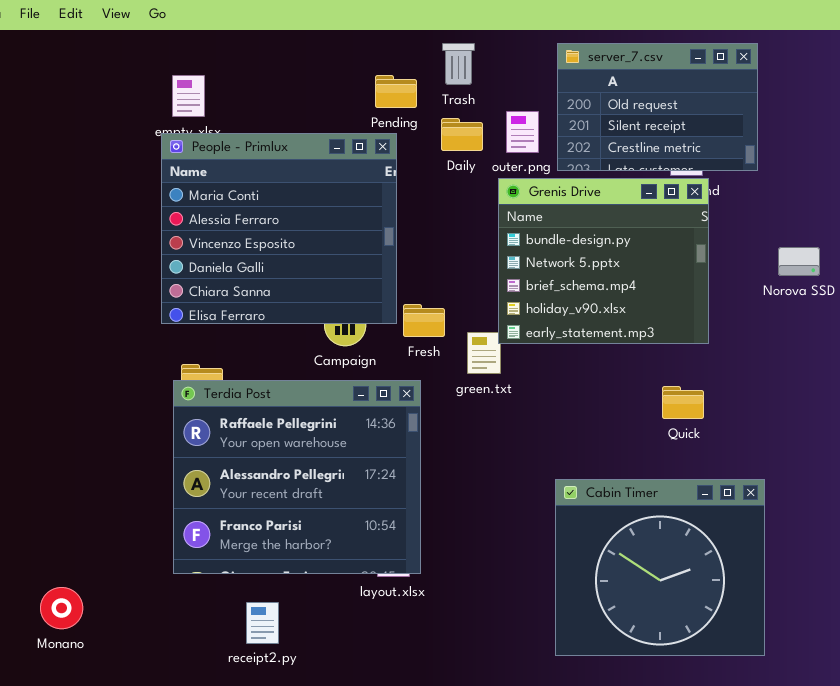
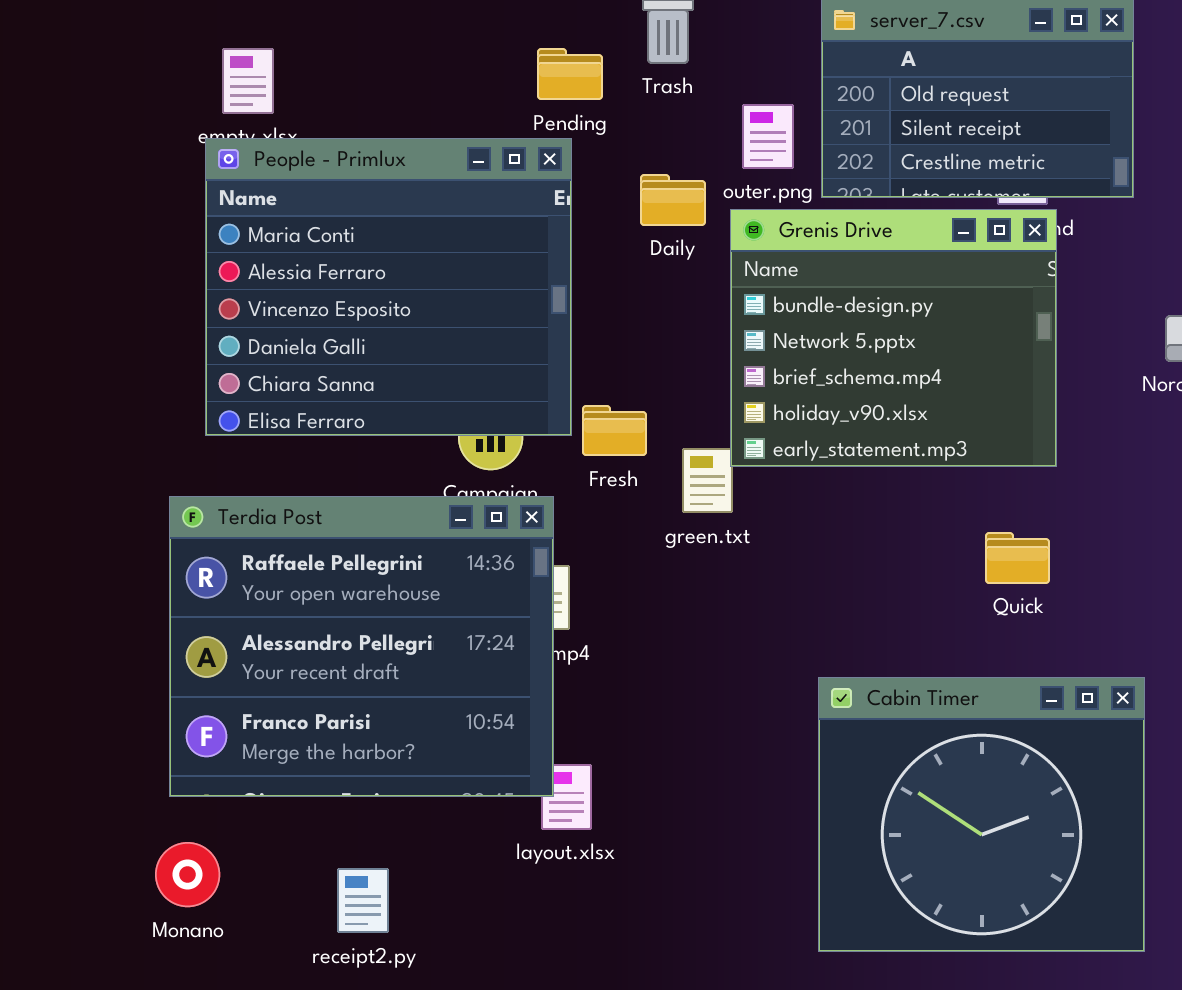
Daily: [441,118,483,151] -> [640,174,706,226], moved
Terdia Post: [173,380,421,574] -> [169,496,554,797], moved
Monano: [40,587,83,629] -> [155,842,220,907], moved

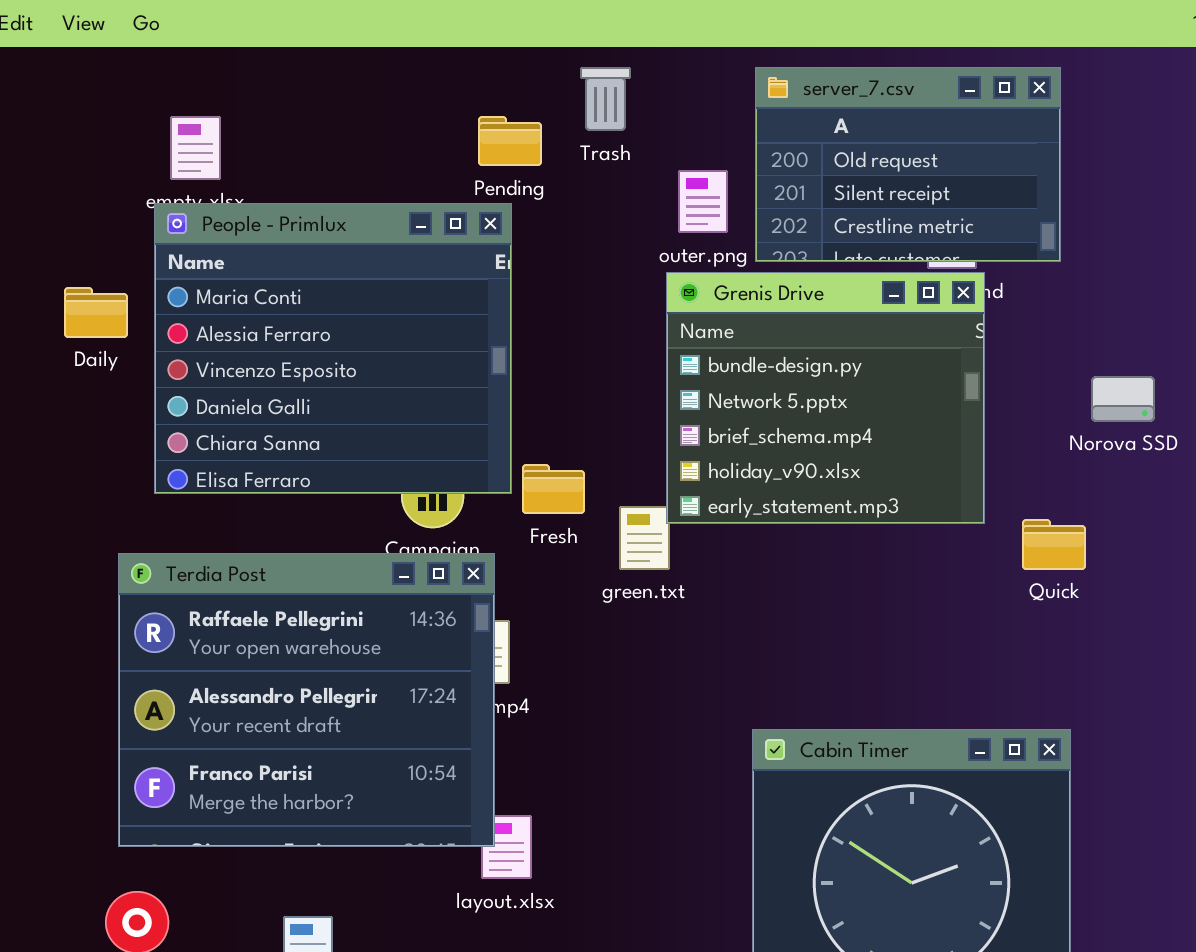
Daily: [640,174,706,226] -> [64,287,128,338], moved
Quick: [985,532,1050,584] -> [1022,519,1086,570], moved

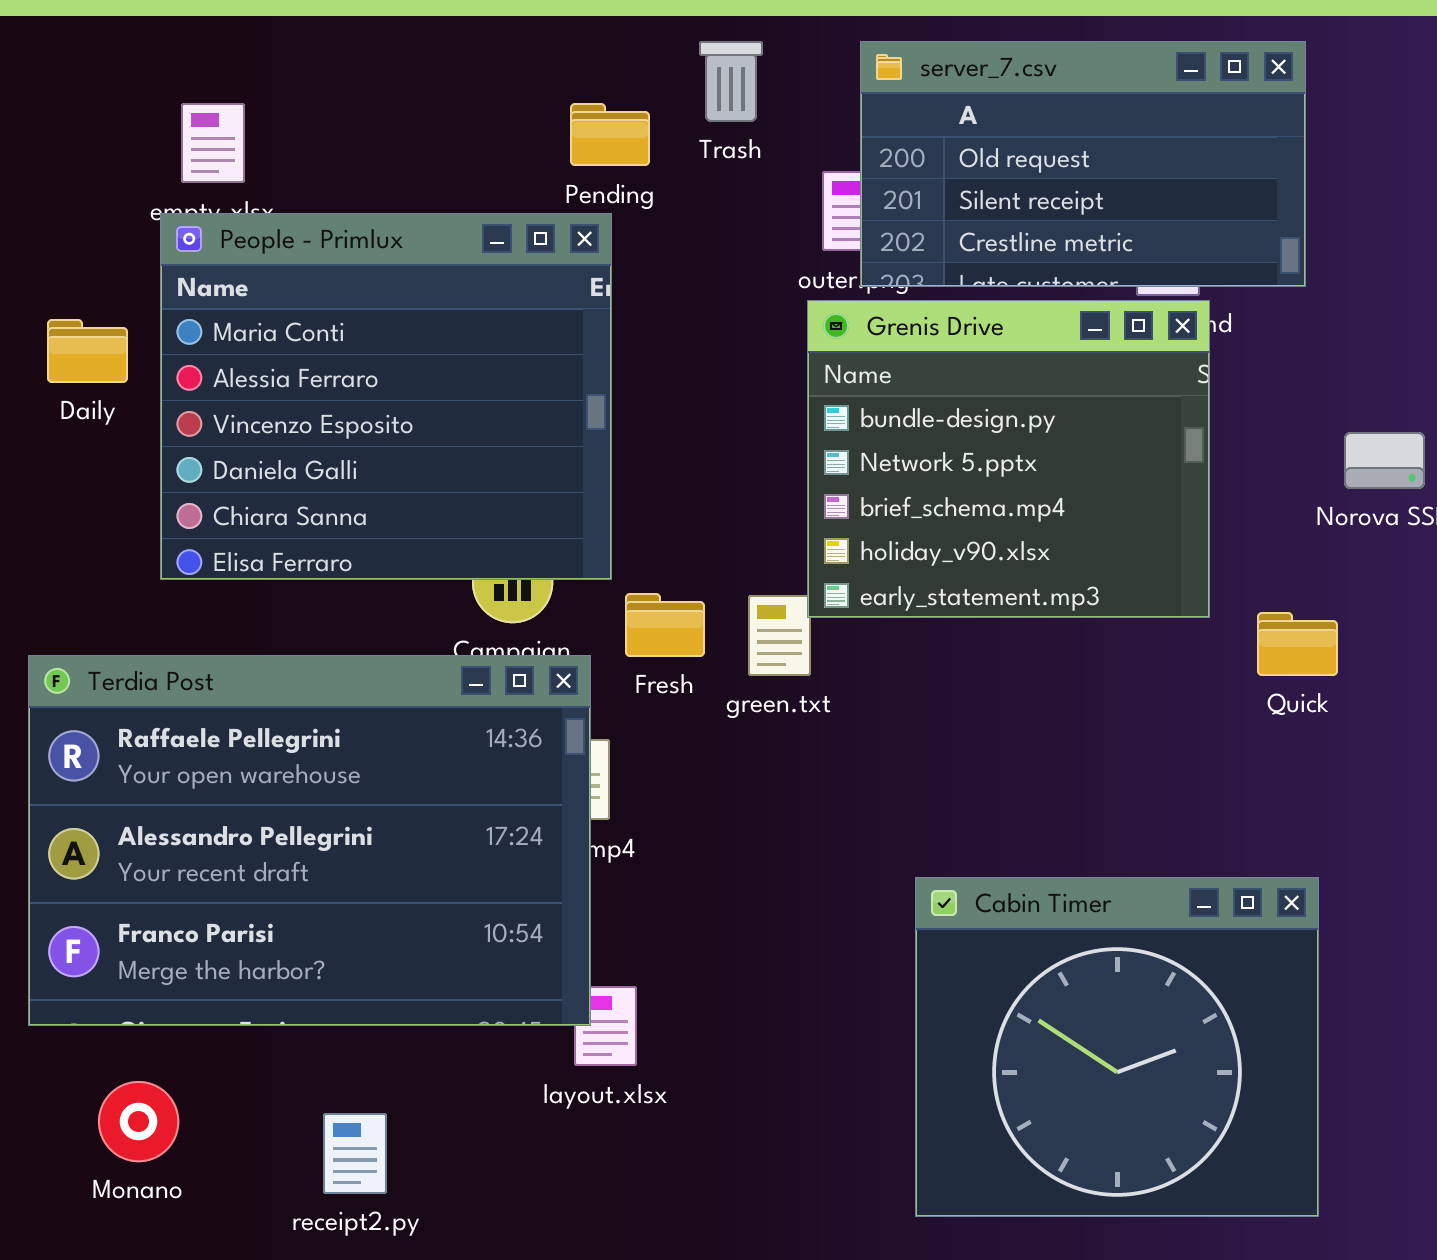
server_7.csv: [755,67,1061,262] -> [860,41,1306,287], resized
Fresh: [522,464,585,514] -> [625,593,705,657], moved
Terdia Post: [118,553,495,847] -> [28,655,591,1026], resized

